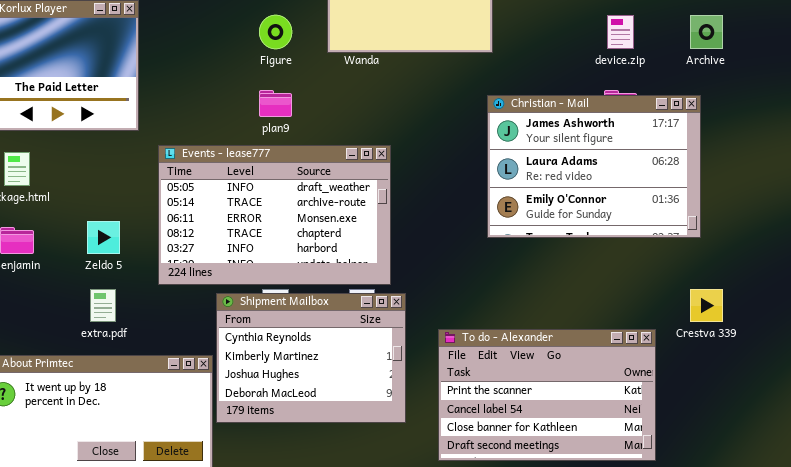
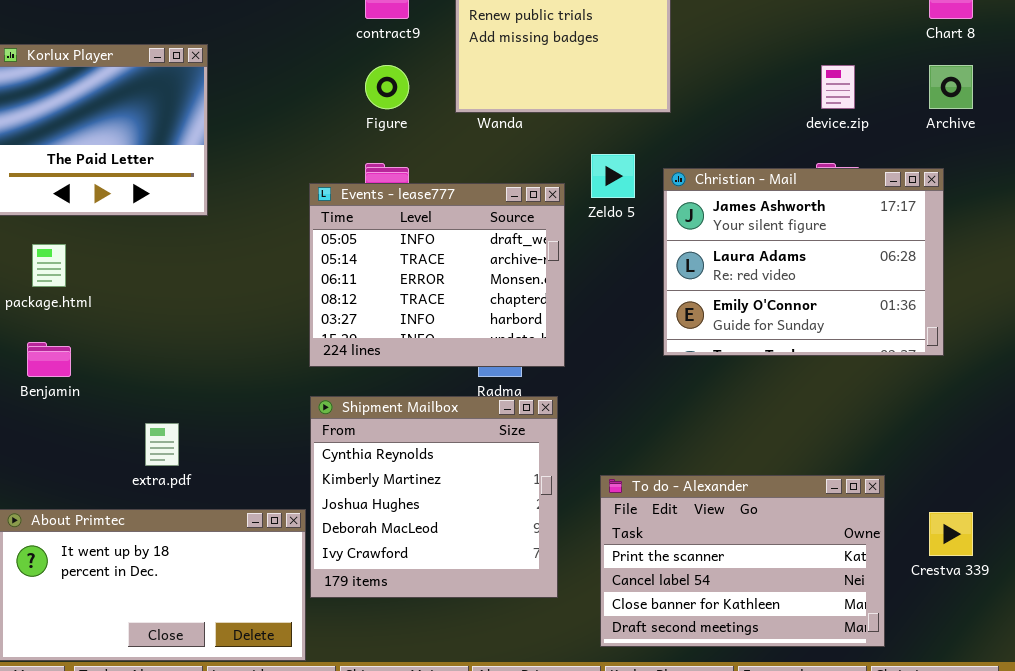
Events - lease777: [158,145,391,285] -> [309,183,565,367], moved, resized
Zeldo 5: [87,221,120,254] -> [591,154,635,198], moved
Crestva 339: [690,289,723,322] -> [929,512,973,556], moved
Shipment Mailbox: [216,293,406,423] -> [310,396,558,598], resized

